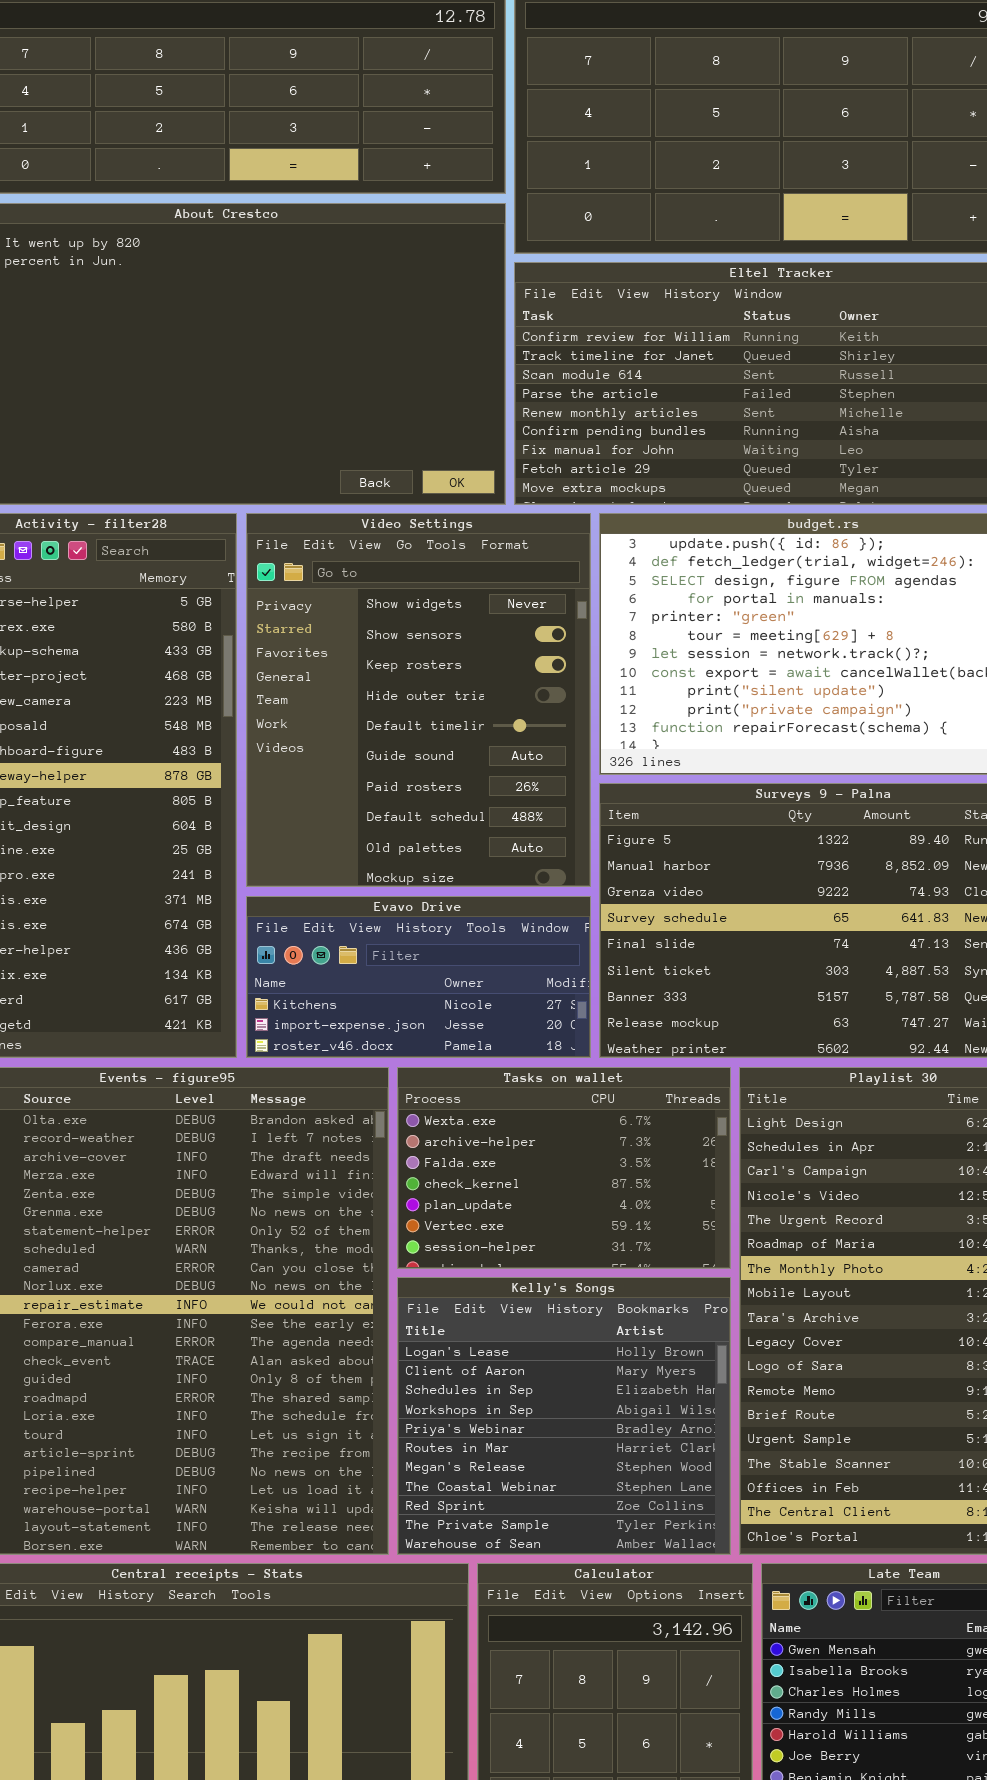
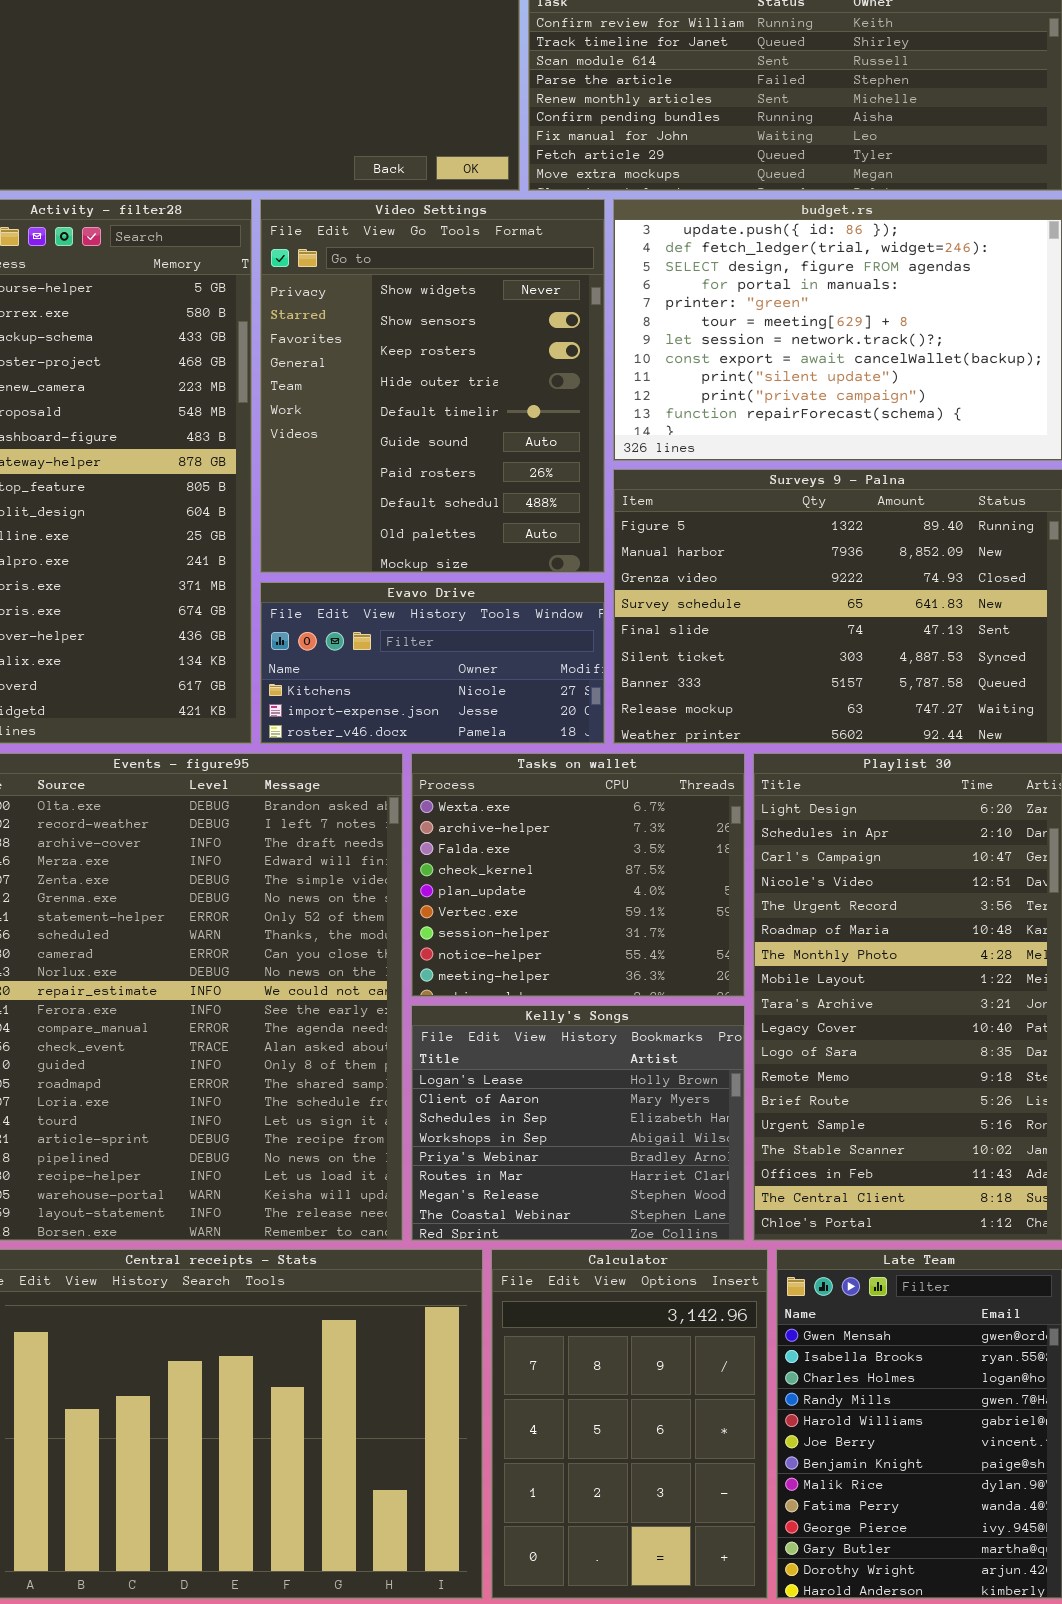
Tasks on wallet: [397,1067,731,1269] -> [411,753,745,997], resized
Kelly's Songs: [397,1277,731,1555] -> [411,1005,745,1241], resized

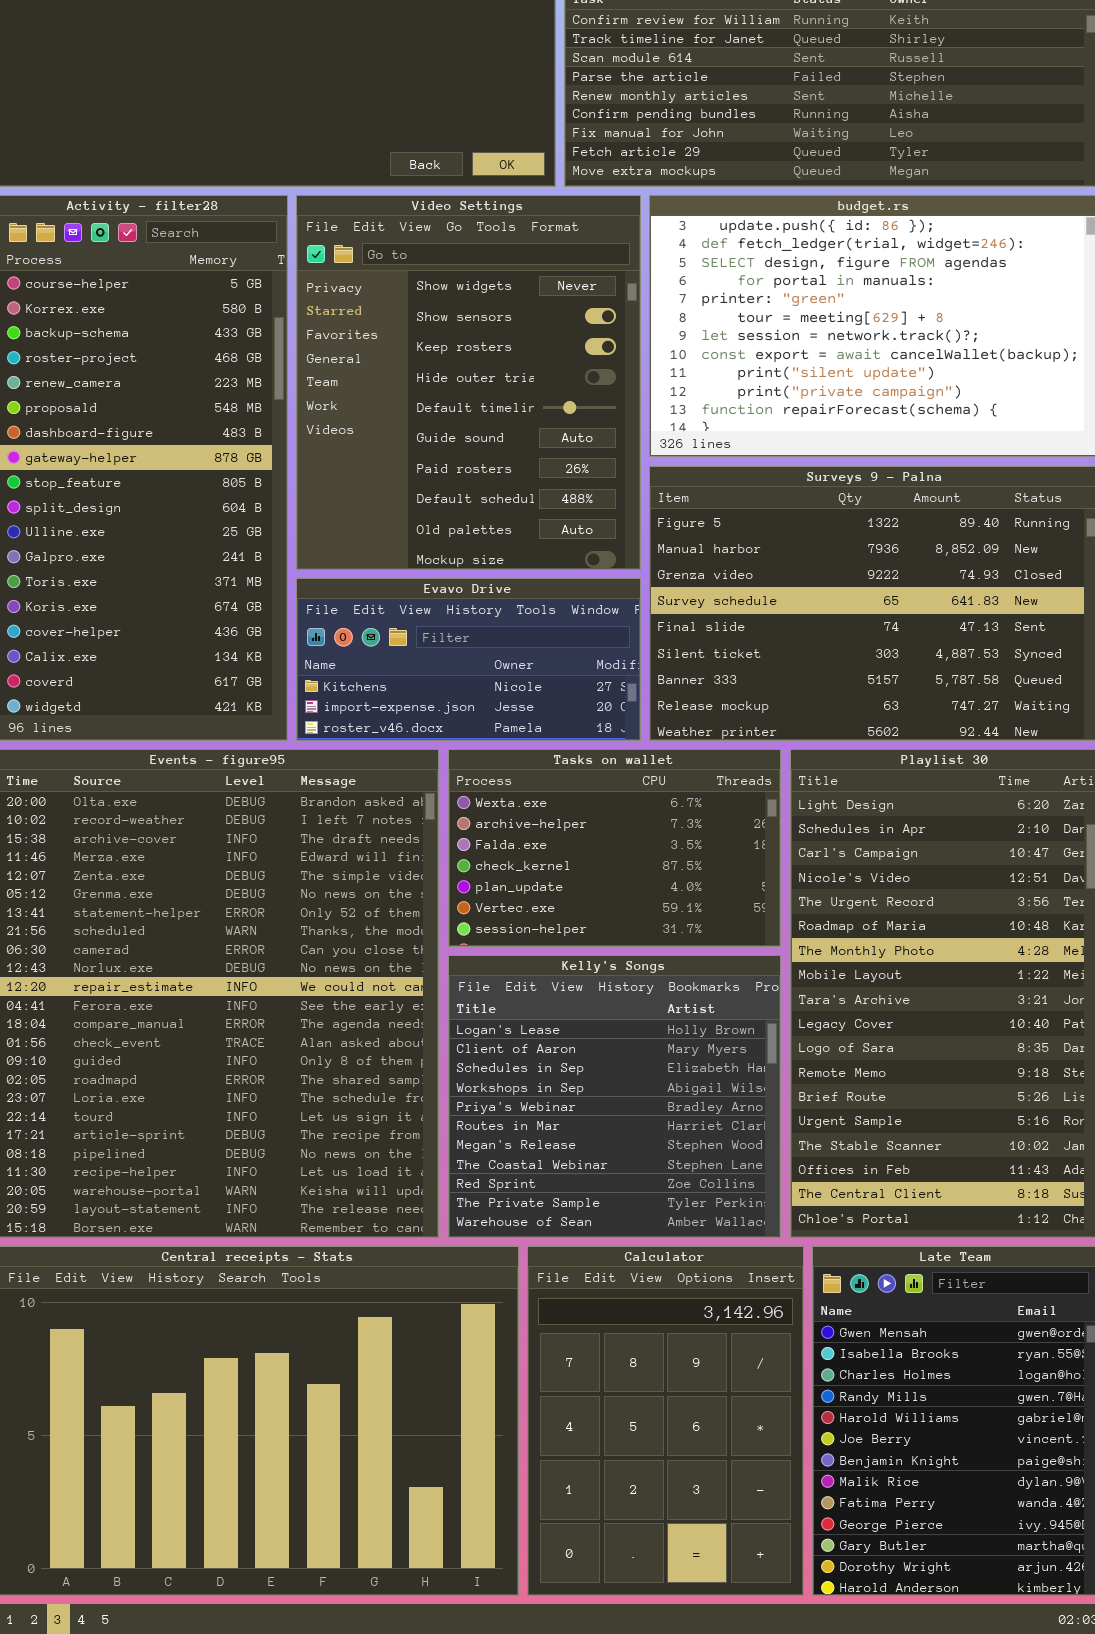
Tasks on wallet: [411,753,745,997] -> [448,749,781,947], resized
Kelly's Songs: [411,1005,745,1241] -> [448,955,781,1238], resized

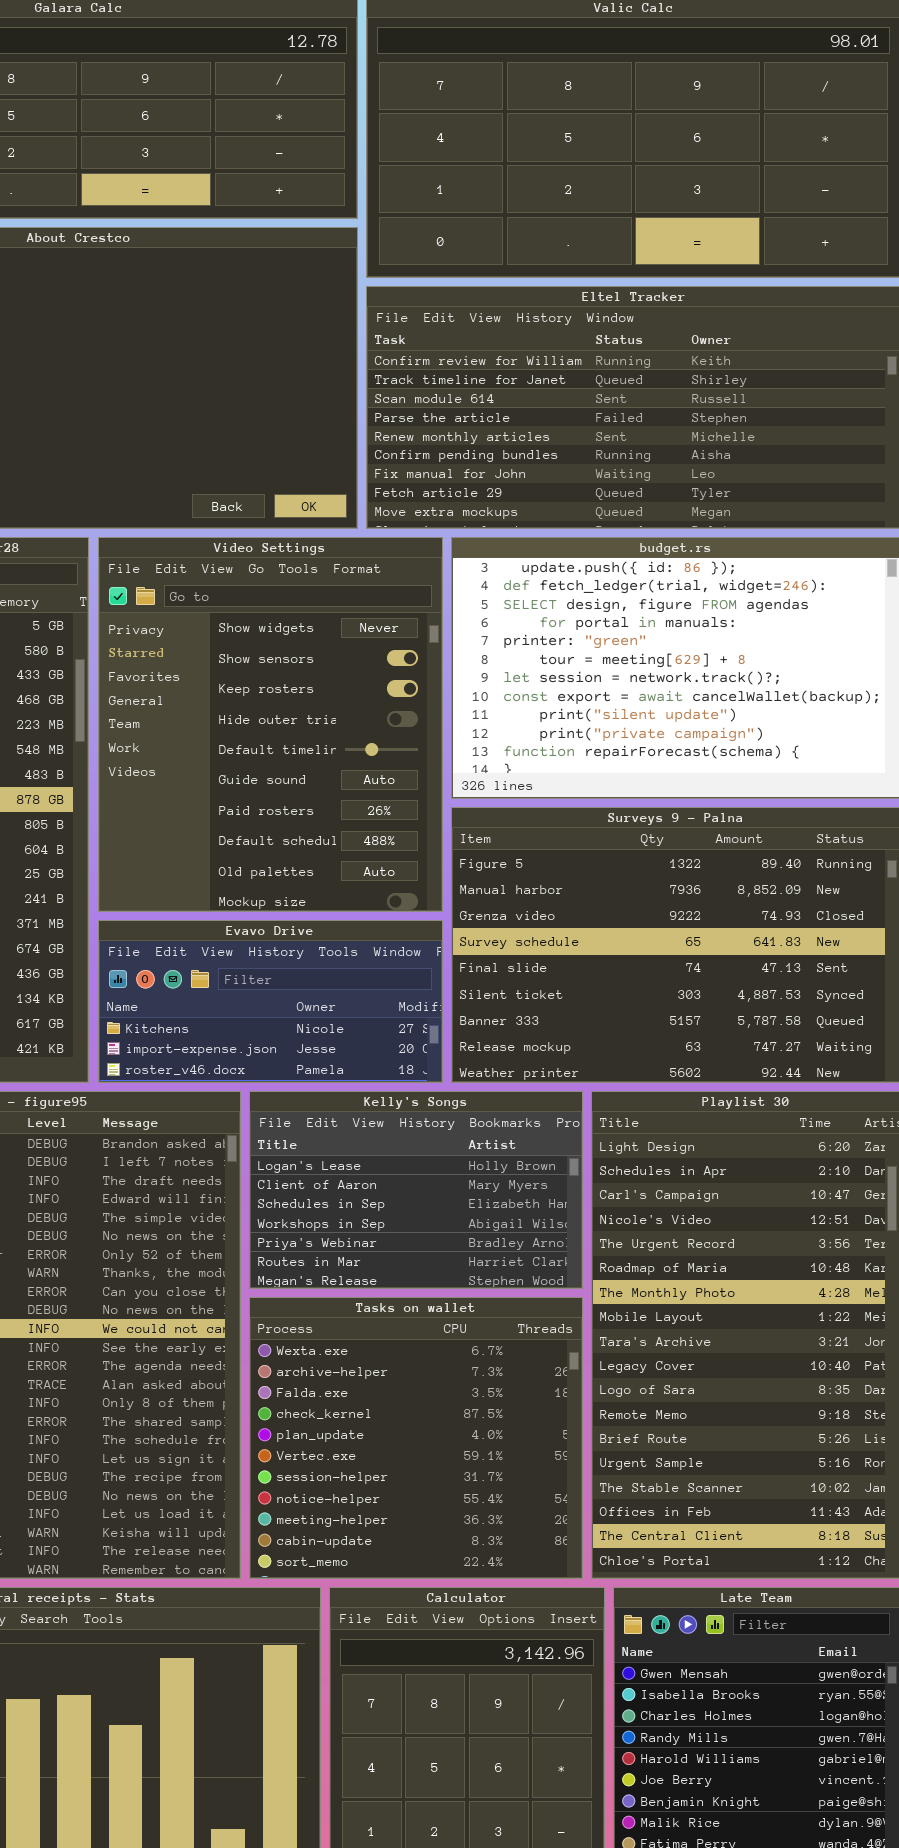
Tasks on wallet: [448,749,781,947] -> [249,1297,583,1579], moved, resized
Kelly's Songs: [448,955,781,1238] -> [249,1091,583,1289], moved, resized

